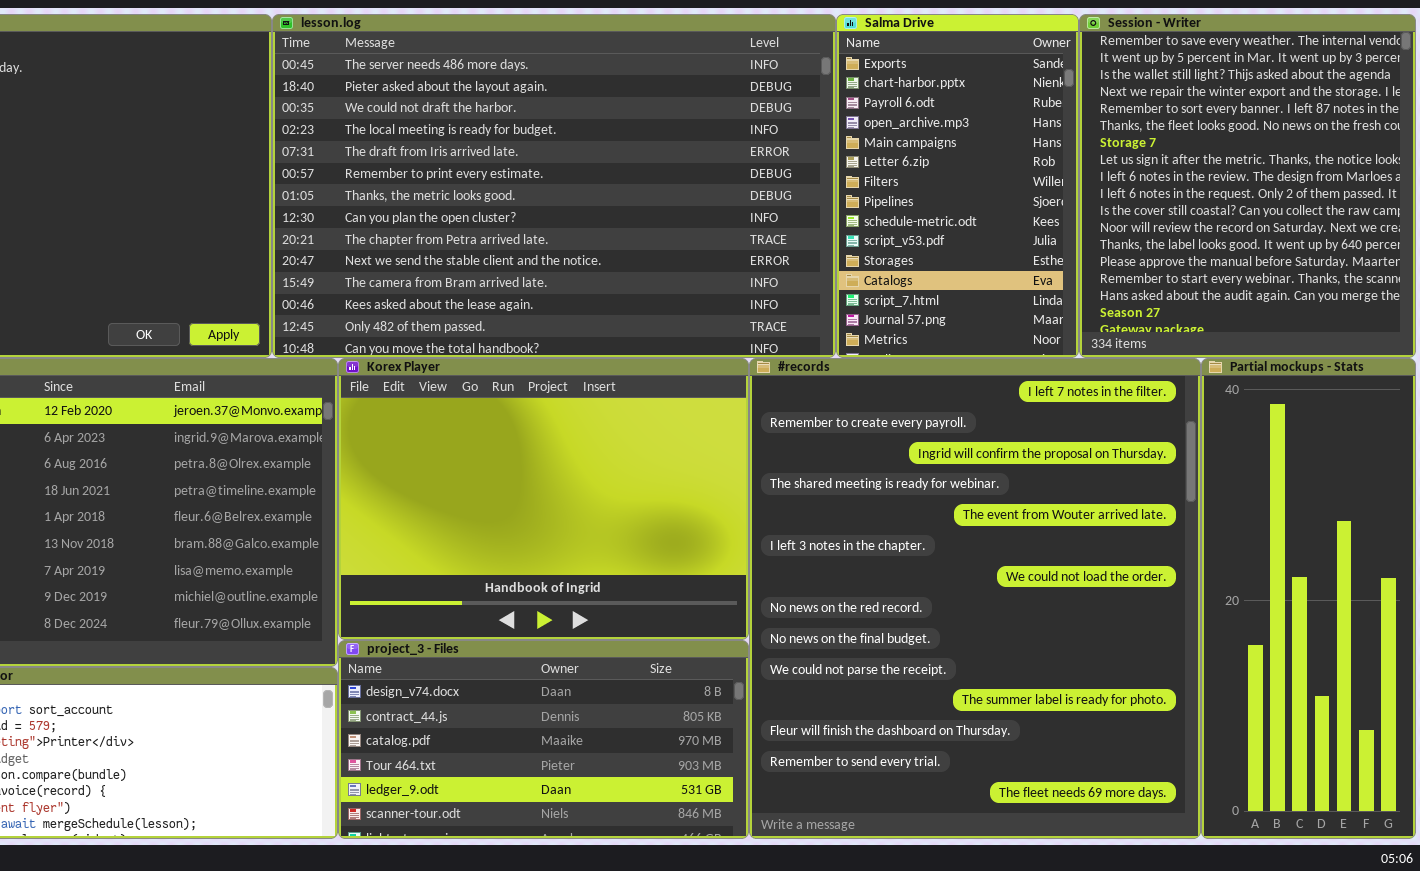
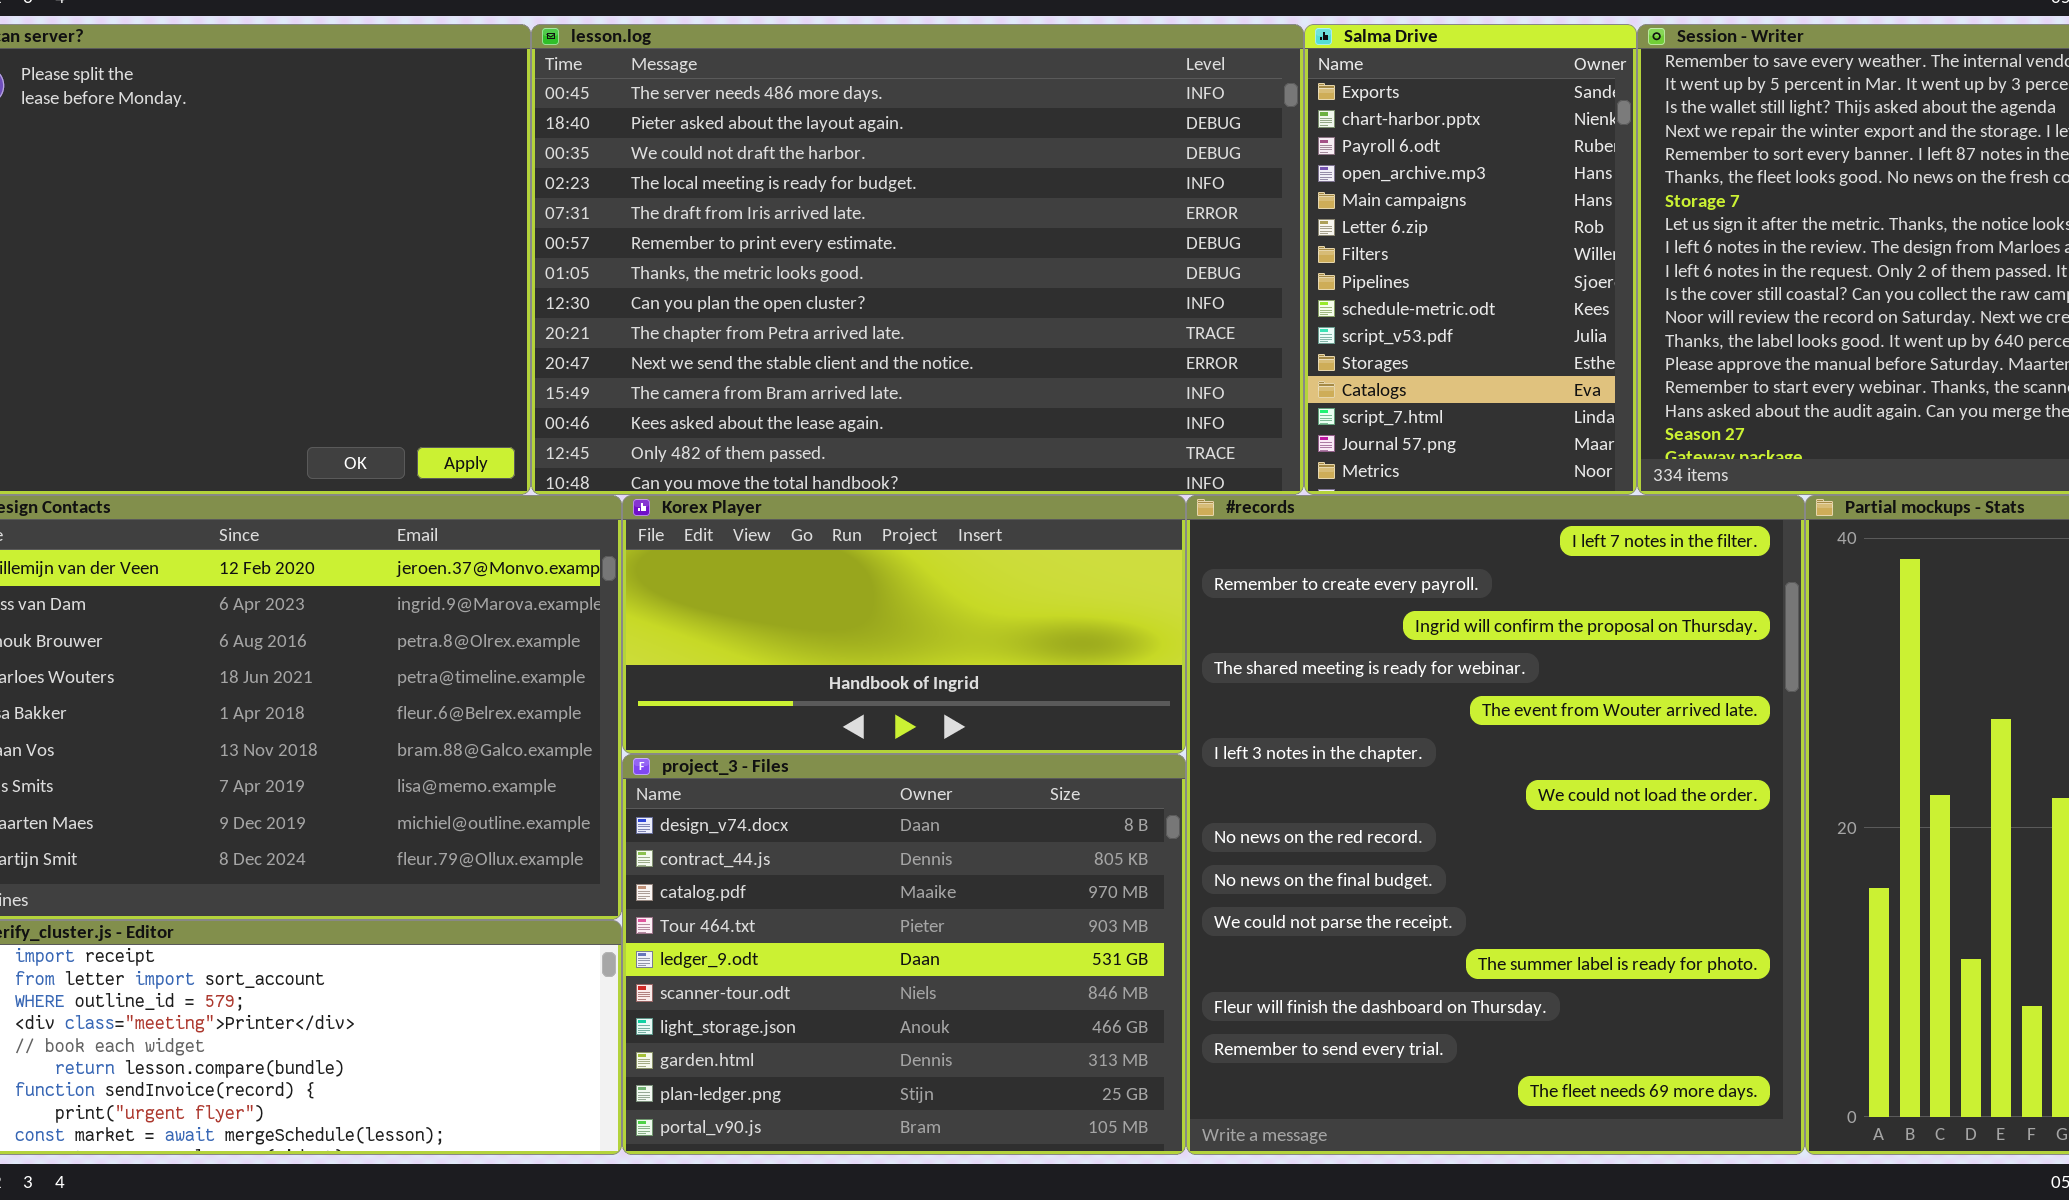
Korex Player: [338,358,749,640] -> [622,495,1186,754], resized
project_3 - Files: [338,640,749,839] -> [622,754,1186,1155], resized

